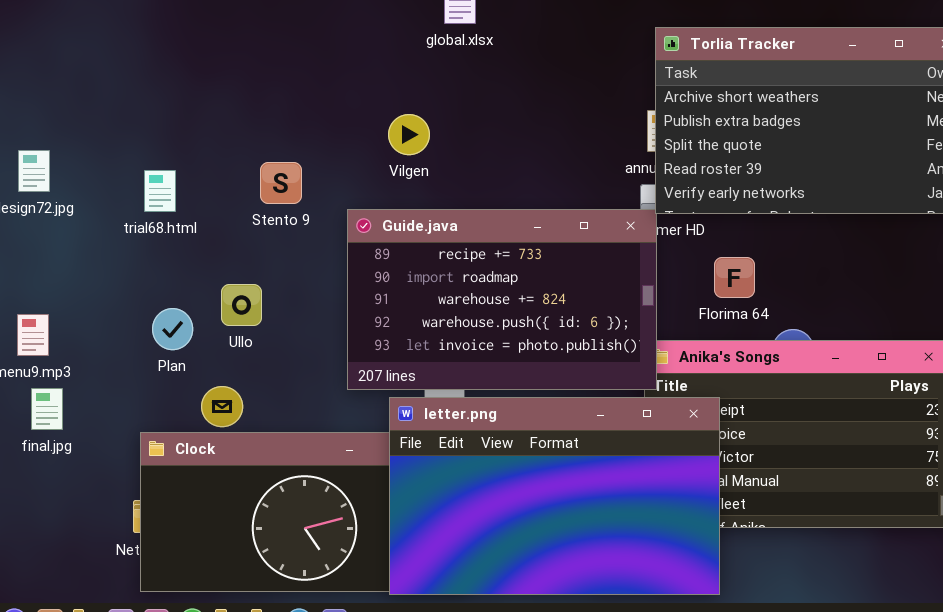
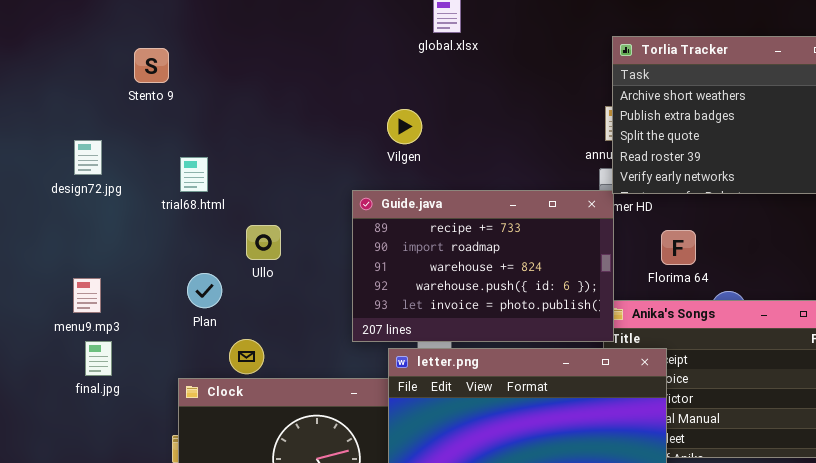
Stento 9: [260,162,302,204] -> [134,48,169,83], moved
Ullo: [221,284,262,326] -> [246,225,281,260], moved

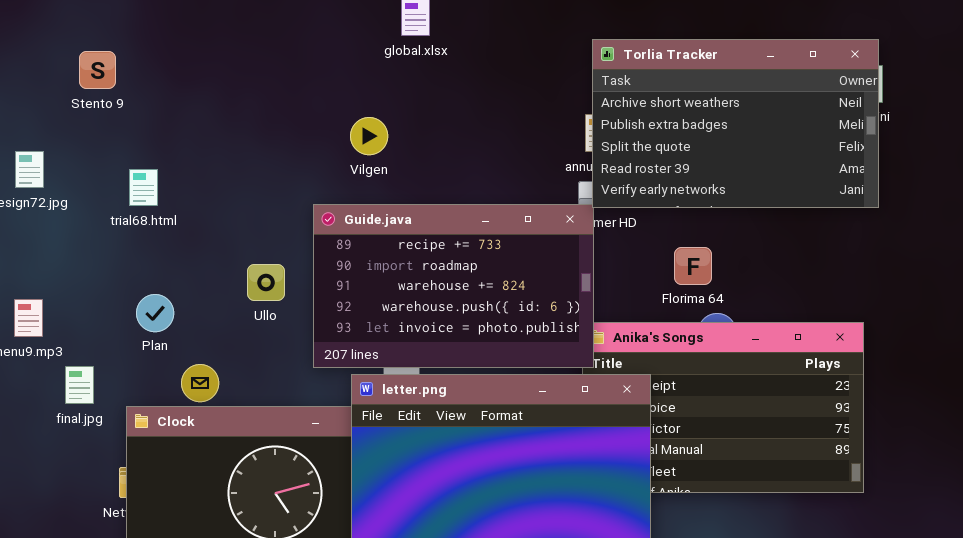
Ullo: [246,225,281,260] -> [247,264,285,301], moved
Florima 64: [661,230,696,265] -> [674,247,712,285], moved
final.jpg: [85,341,112,376] -> [65,366,94,404], moved

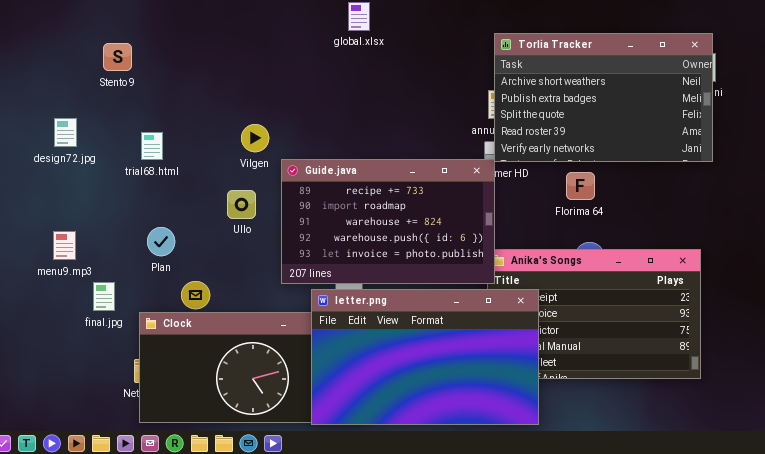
Vilgen: [350,117,388,155] -> [241,124,269,152], moved
Florima 64: [674,247,712,285] -> [566,172,595,200], moved
Ullo: [247,264,285,301] -> [227,190,256,219], moved

